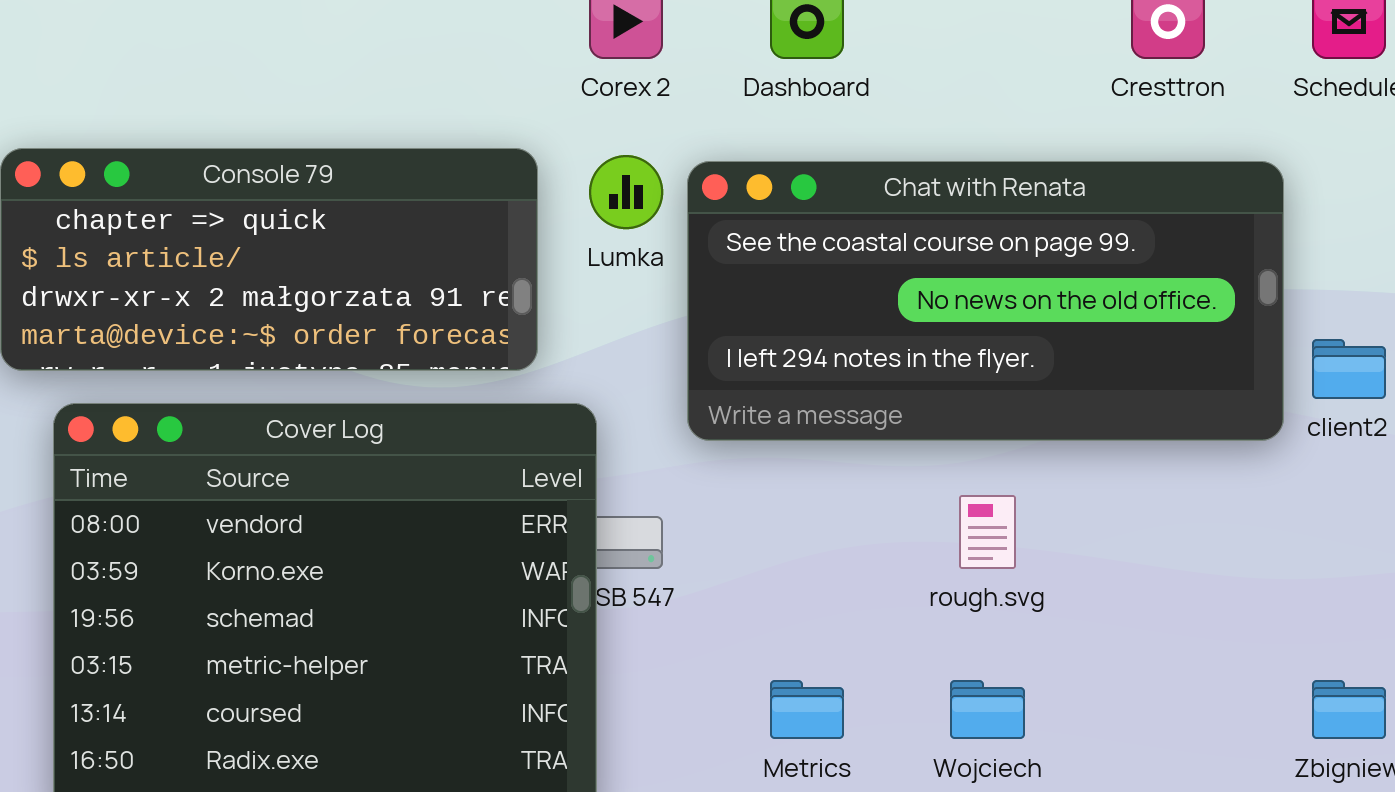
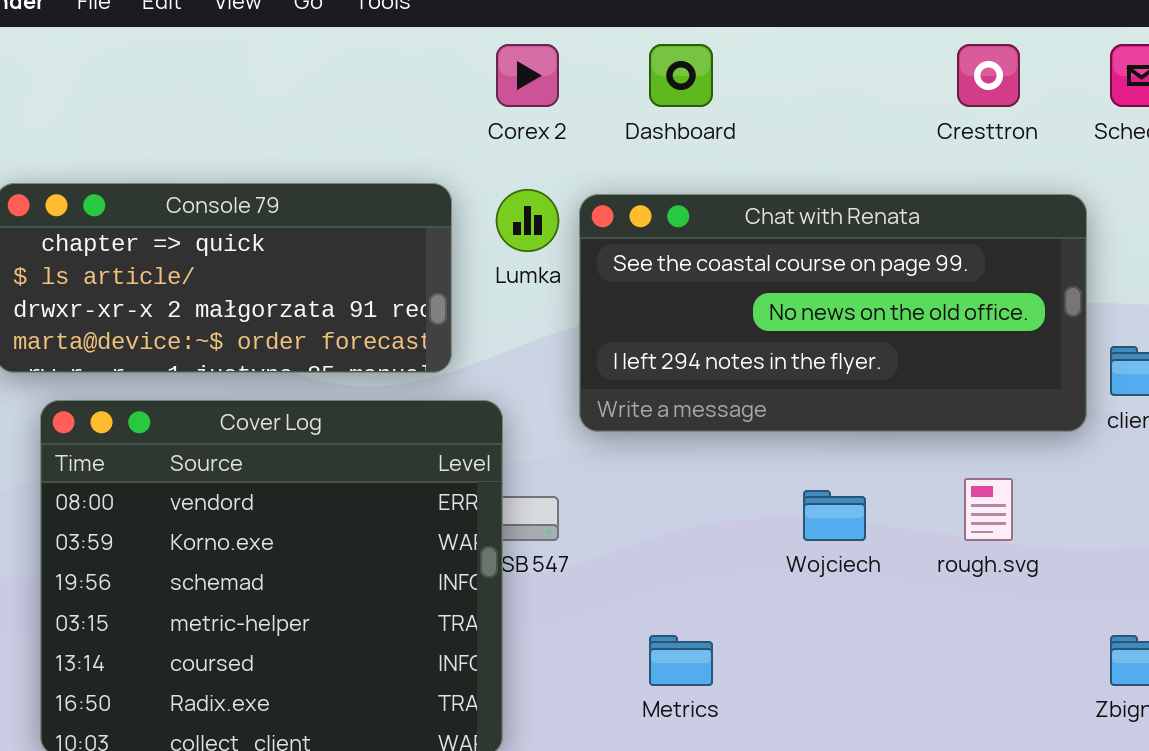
rough.svg: [959,495,1016,569] -> [964,478,1013,541], moved
Wojciech: [950,680,1025,739] -> [803,490,866,541], moved

